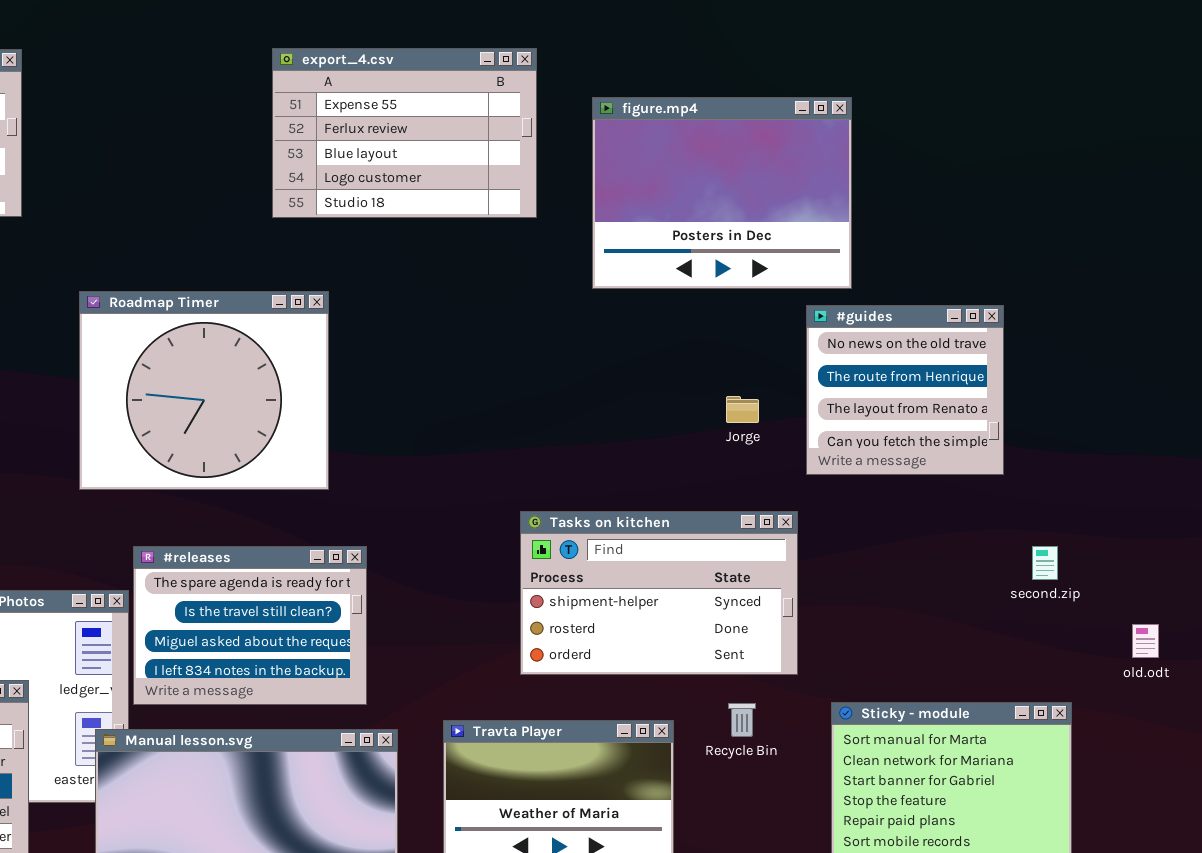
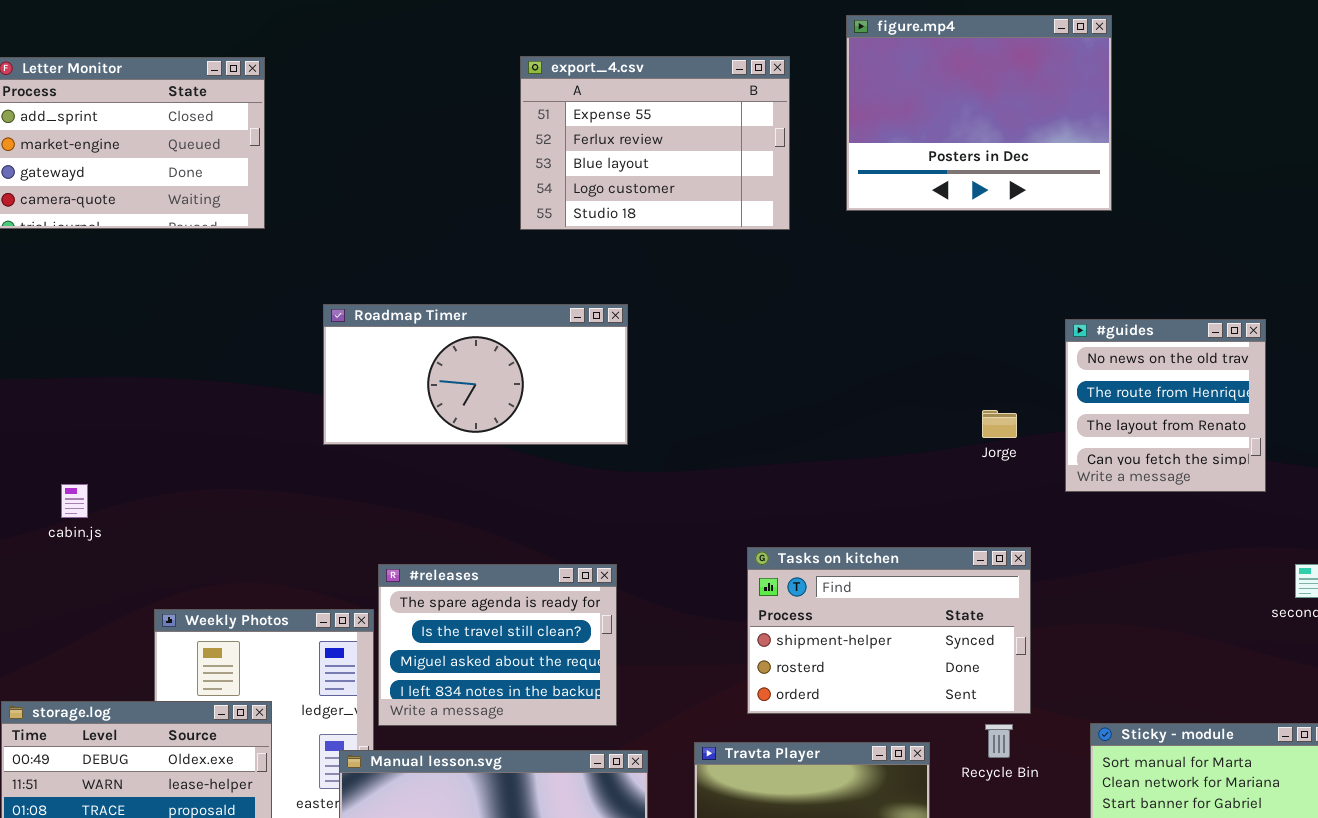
figure.mp4: [592,97,852,289] -> [846,15,1112,211], moved
Roadmap Timer: [79,291,329,490] -> [323,304,628,445], resized
Tasks on kitchen: [520,511,798,675] -> [747,547,1031,714], moved

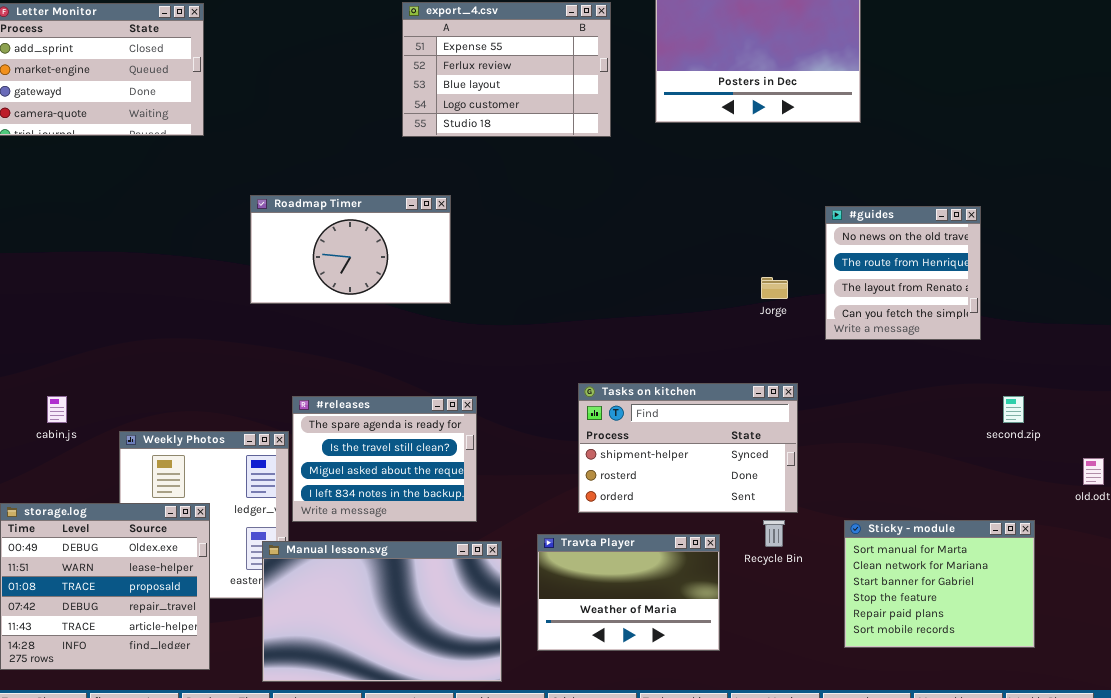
Roadmap Timer: [323,304,628,445] -> [250,195,451,304], resized
cabin.js: [61,484,88,518] -> [47,396,67,423], moved

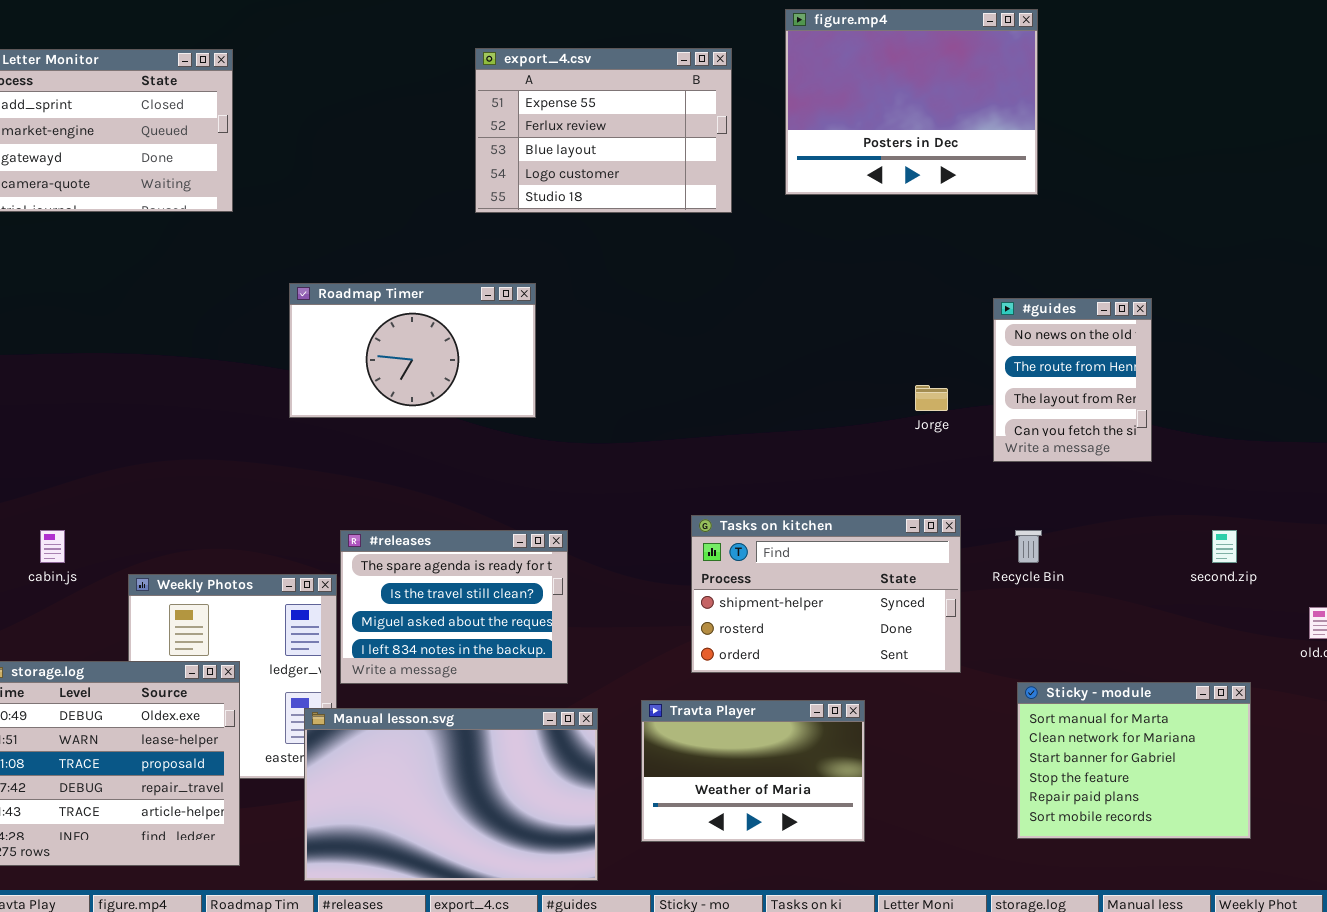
#guides: [825,206,981,340] -> [993,298,1152,462], resized
Recycle Bin: [763,520,785,547] -> [1015,530,1042,563], moved

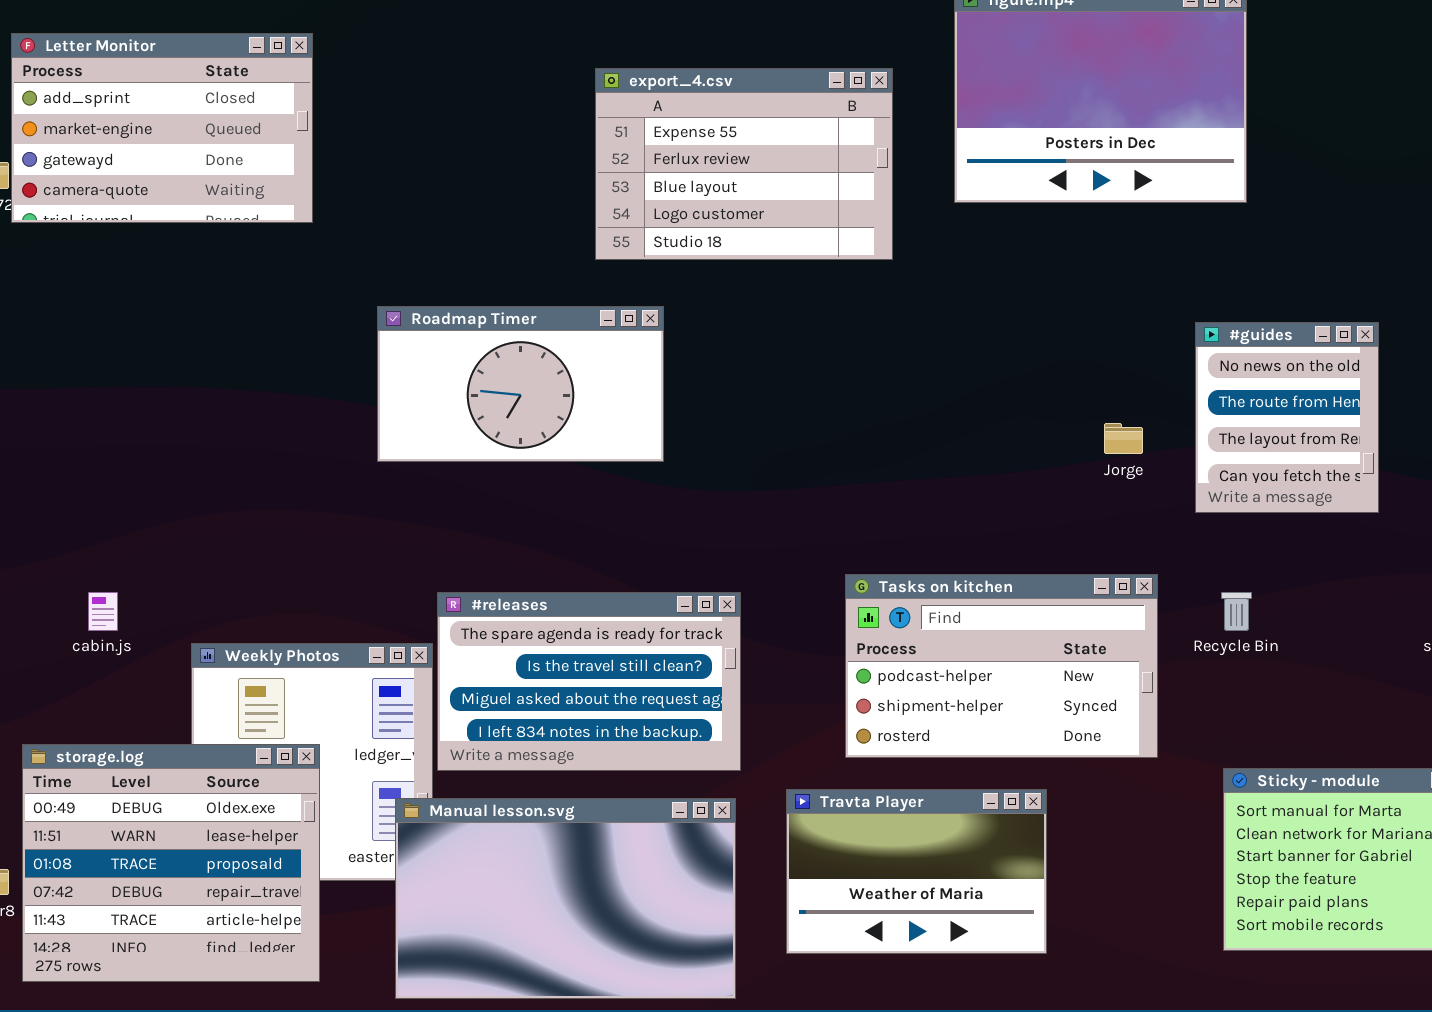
export_4.csv: [475,48,732,213] -> [595,68,893,260], moved
Tasks on kitchen: [691,515,961,673] -> [845,574,1158,758], scrolled up 1 row
#releases: [340,530,568,684] -> [437,592,741,771], resized

